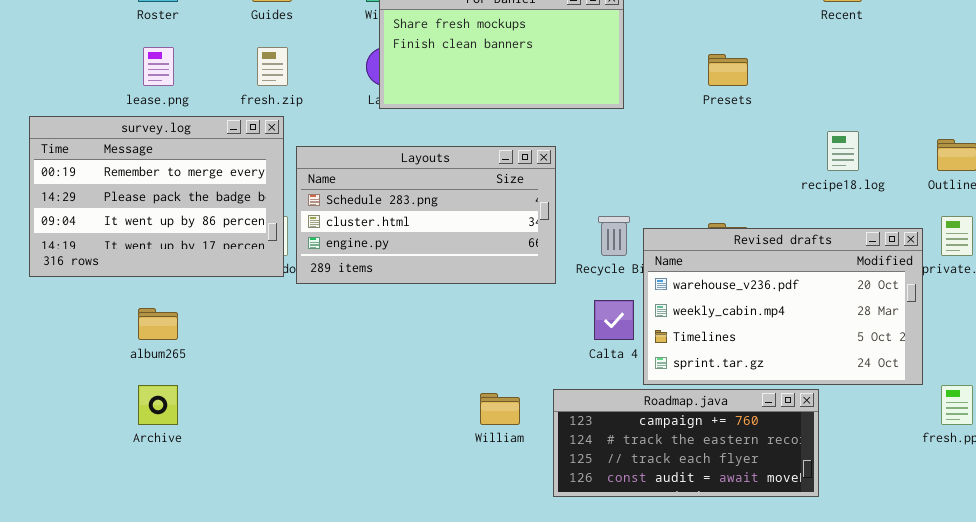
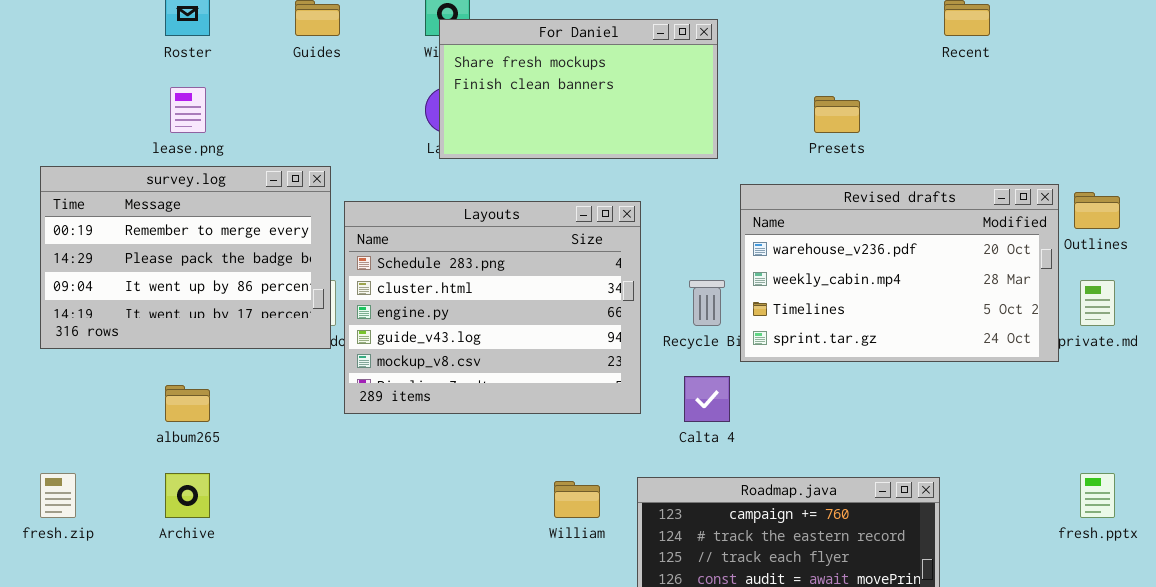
fresh.zip: [257,47,288,86] -> [40,473,76,518], moved
Layouts: [296,146,556,284] -> [344,201,641,414], resized
Revised drafts: [643,228,923,385] -> [740,184,1059,362], moved

